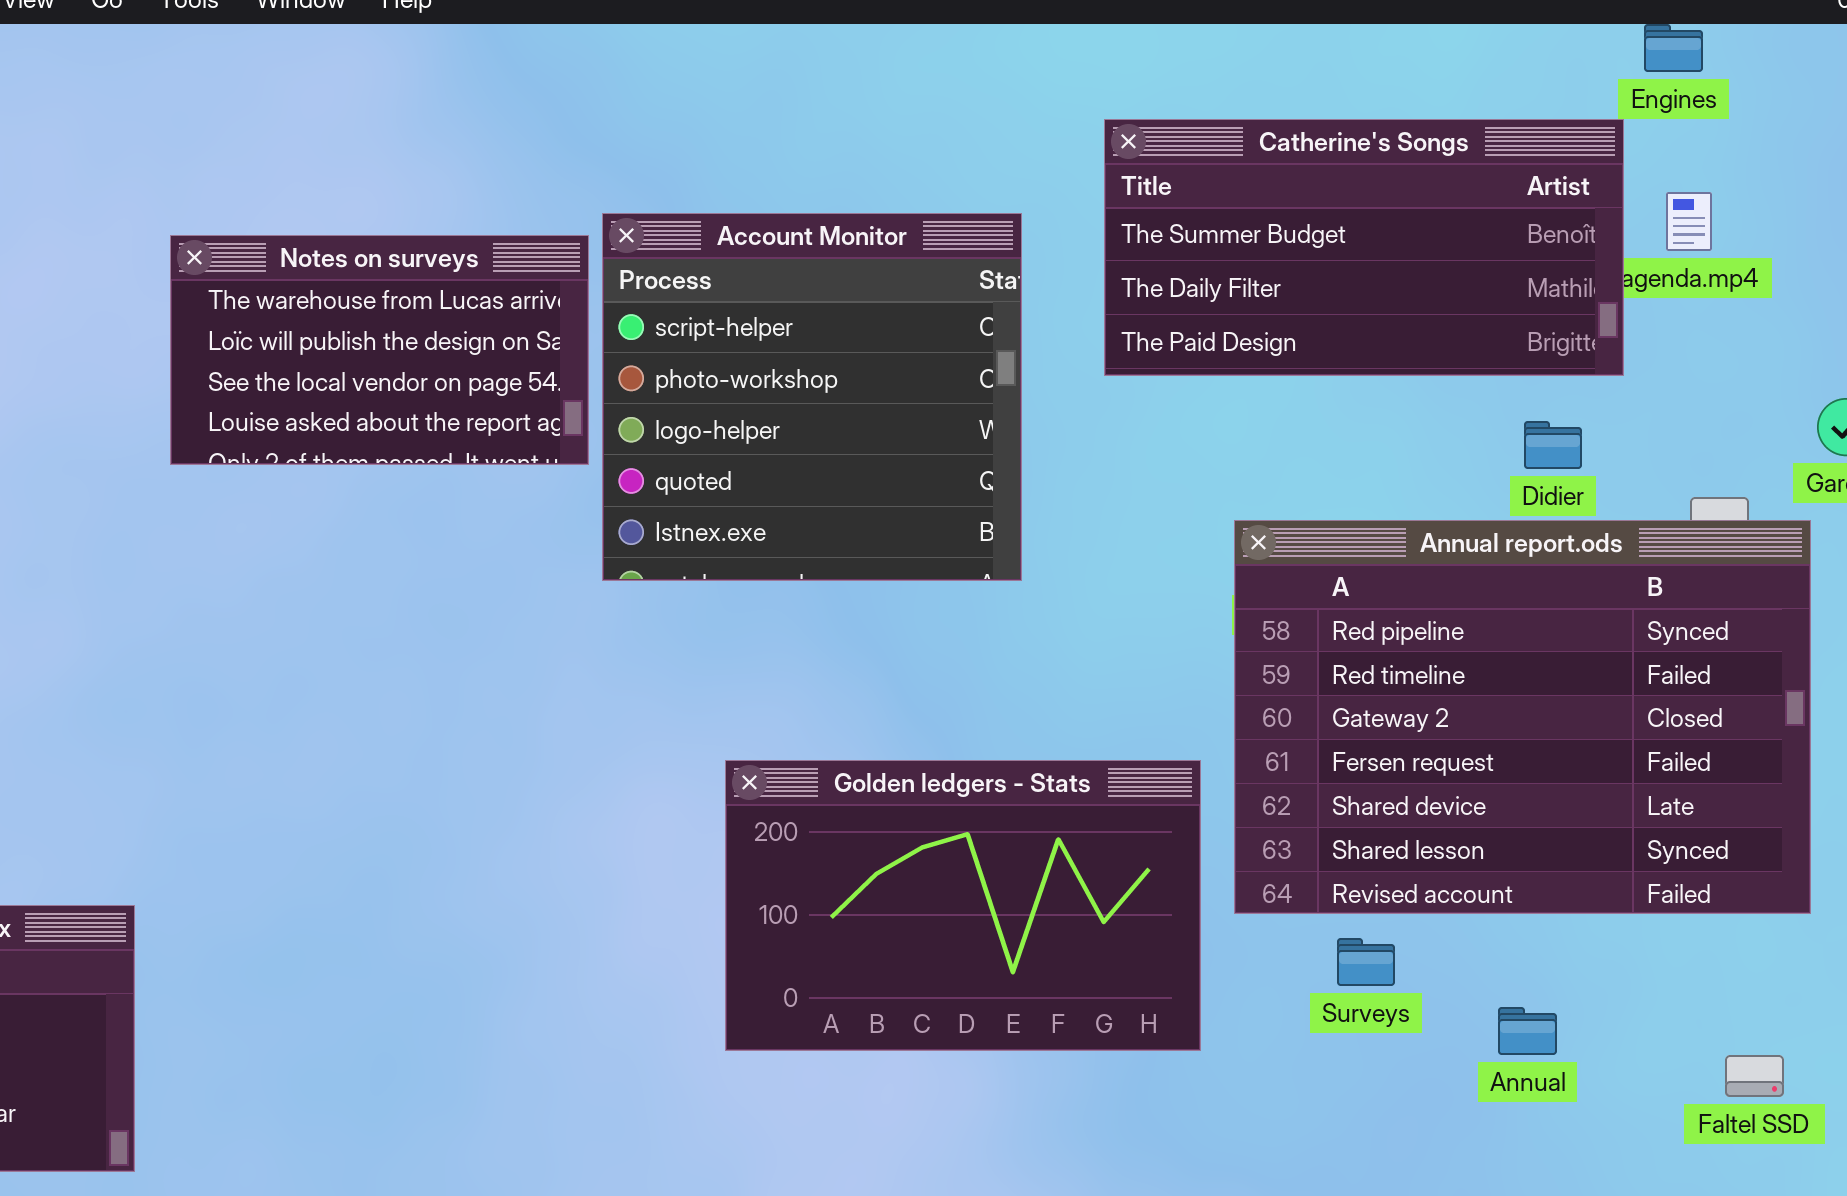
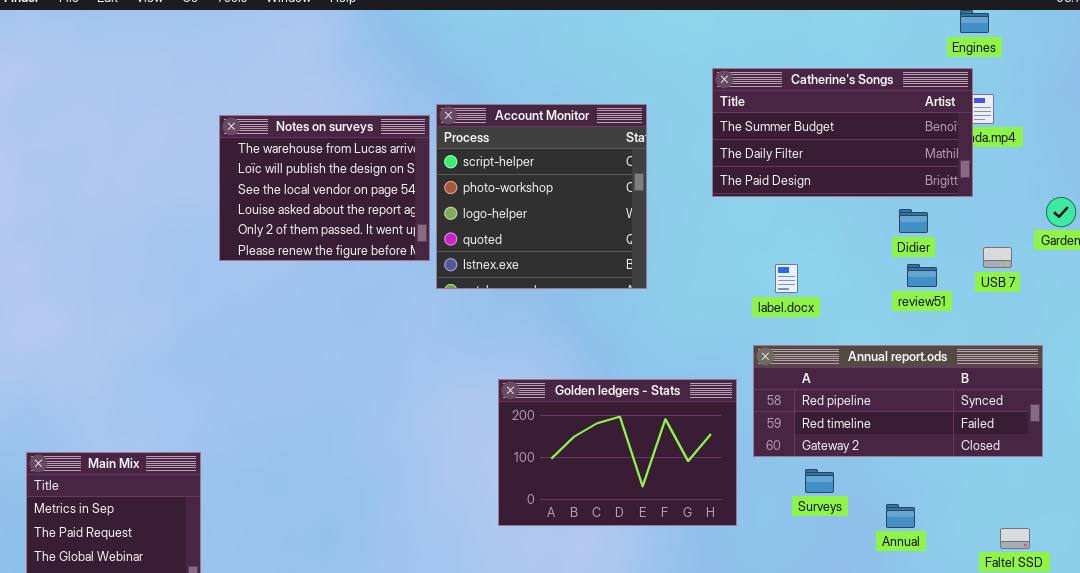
Catherine's Songs: [1104,119,1624,376] -> [712,68,973,197], moved
Notes on surveys: [170,235,589,465] -> [219,115,430,261], resized
Annual report.ods: [1234,520,1811,914] -> [753,345,1043,457], resized

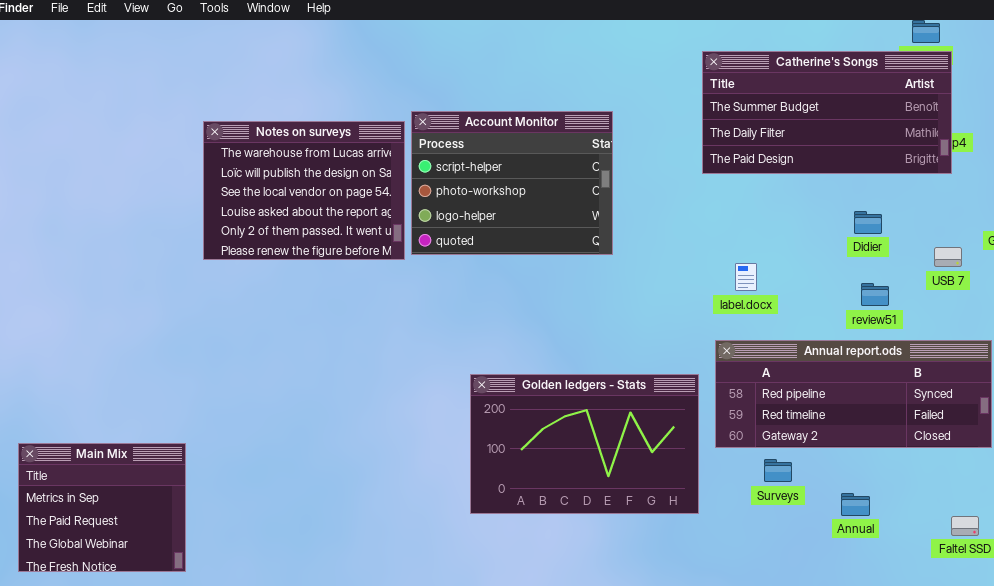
Catherine's Songs: [712,68,973,197] -> [702,51,952,174], moved
Account Monitor: [436,104,647,289] -> [411,111,613,255], resized
review51: [907,264,937,287] -> [861,283,889,306], moved

